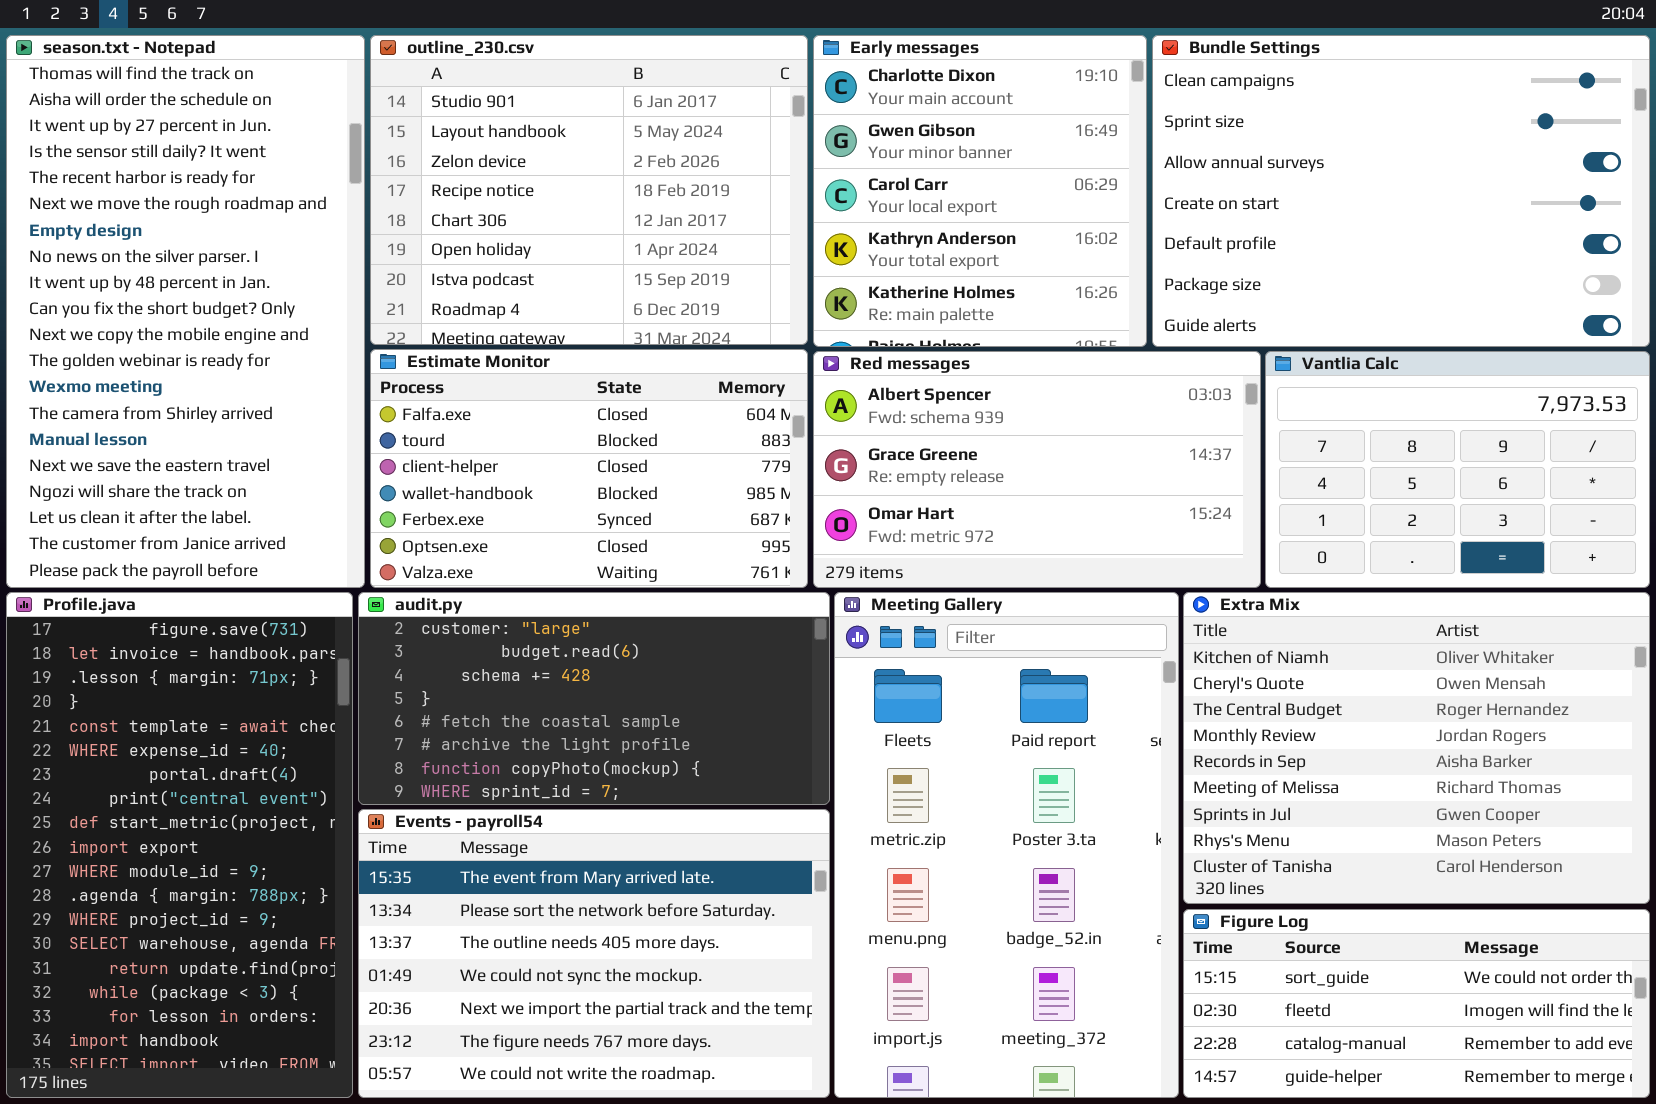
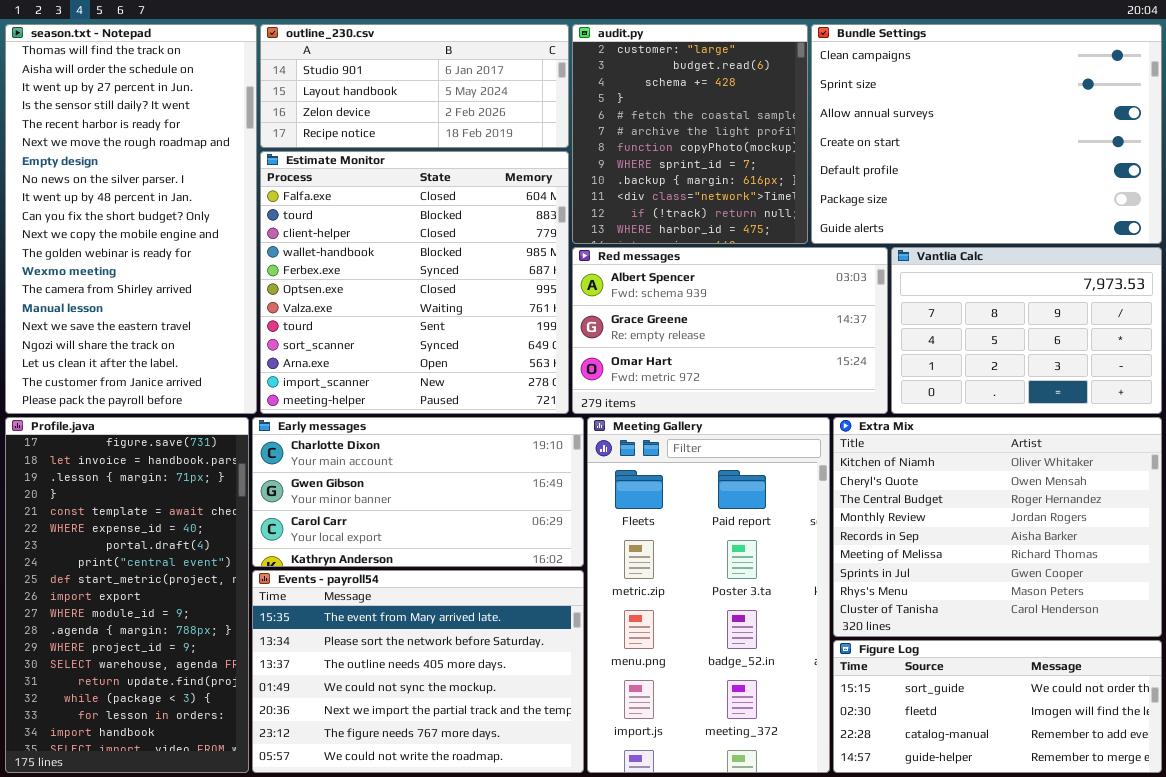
outline_230.csv: [370,35,808,345] -> [260,24,569,148], resized
Early messages: [813,35,1147,347] -> [252,417,584,567], moved, resized
Estimate Monitor: [370,349,808,588] -> [260,151,569,414], resized
audit.py: [358,592,830,805] -> [572,24,808,244], moved, resized

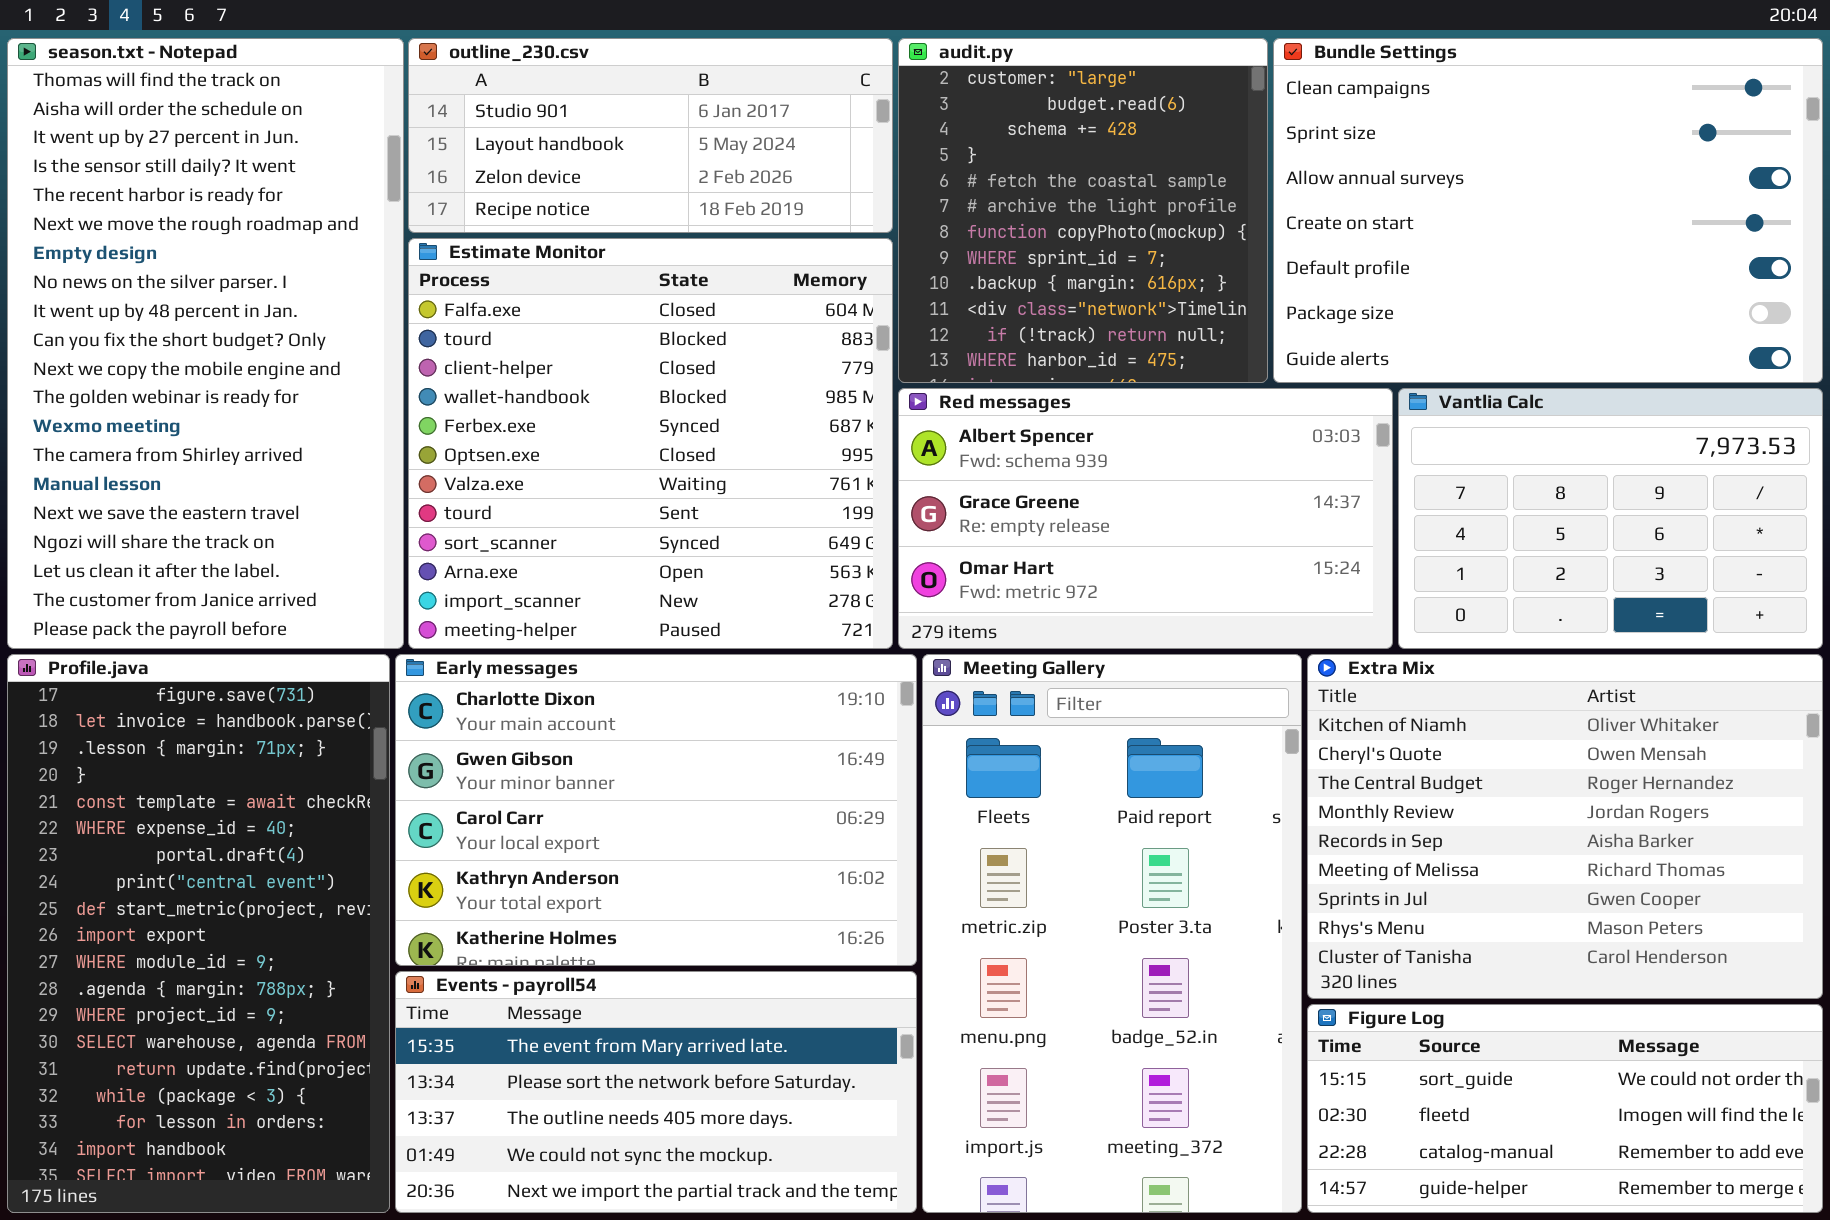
Early messages: [252,417,584,567] -> [395,654,917,966], resized
Events - payroll54: [252,570,584,773] -> [395,971,917,1213], resized

